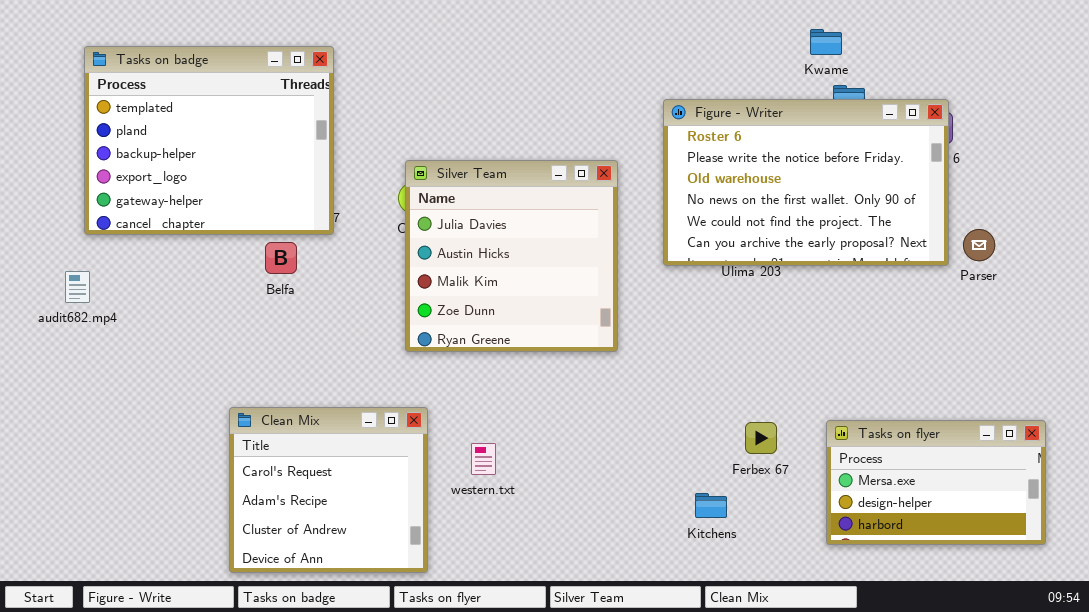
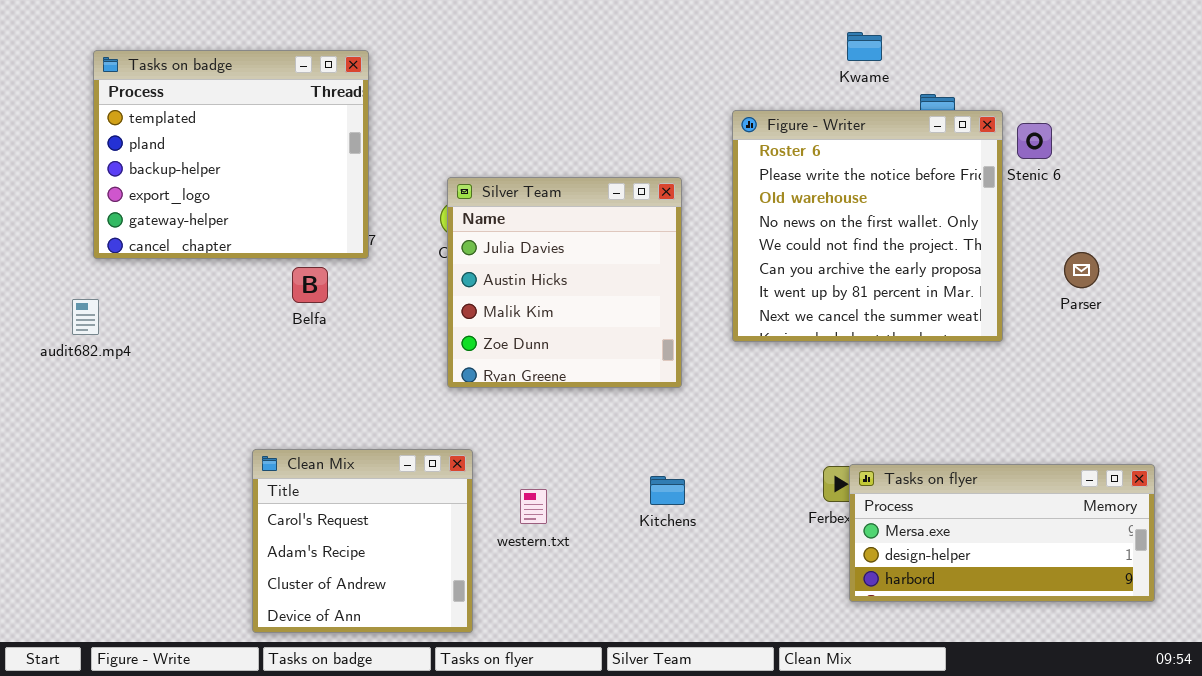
Kwame: [810,29,842,55] -> [847,32,882,61], moved
Figure - Writer: [663,99,949,266] -> [732,110,1003,342], resized
Tasks on flyer: [826,420,1046,545] -> [849,464,1155,602], resized
Kitchens: [695,493,727,518] -> [650,476,685,505], moved

